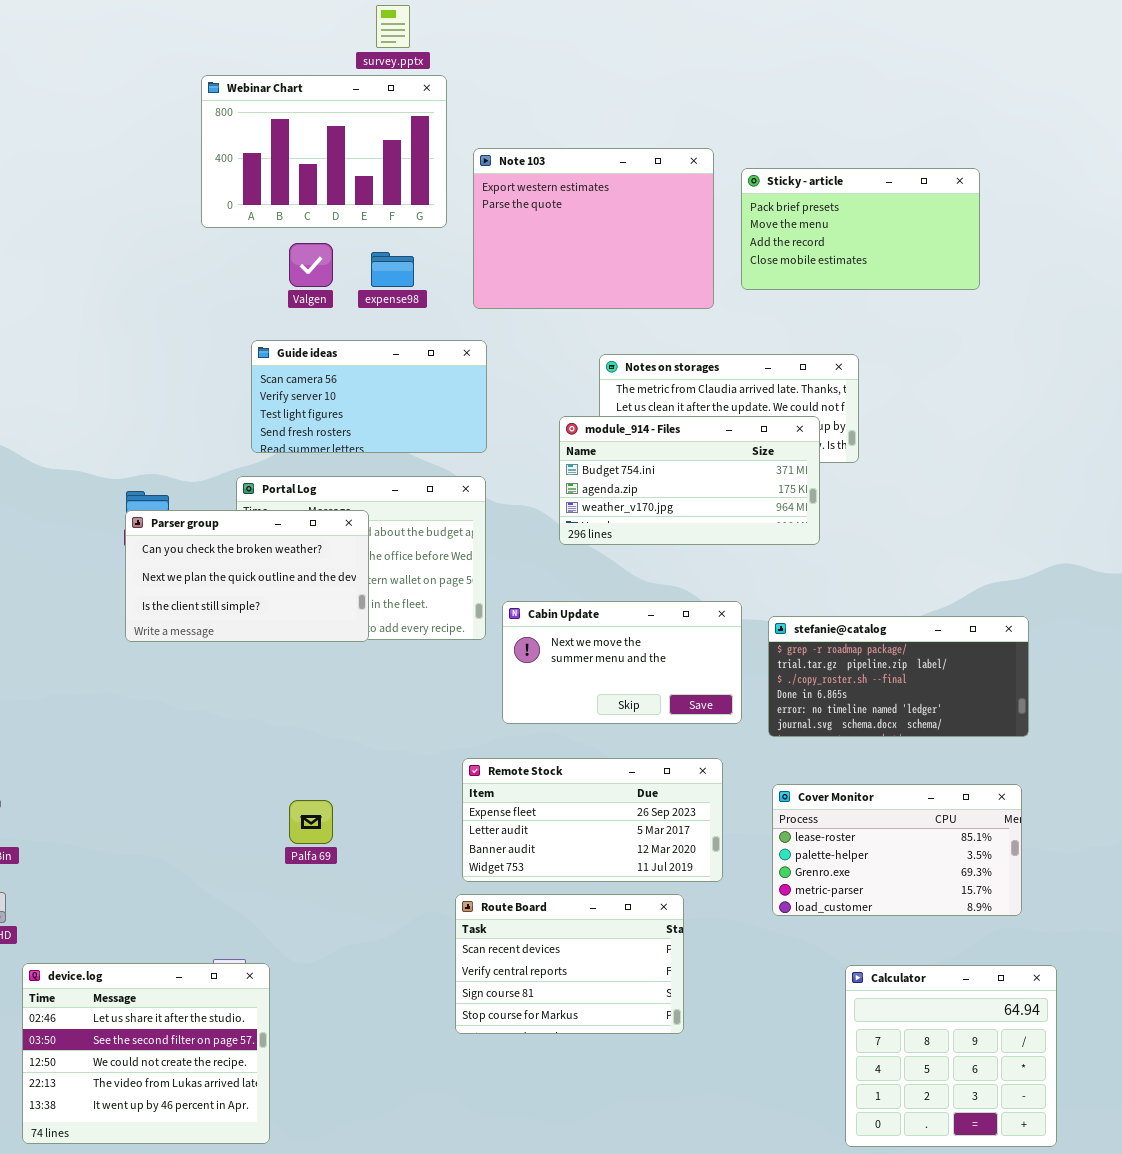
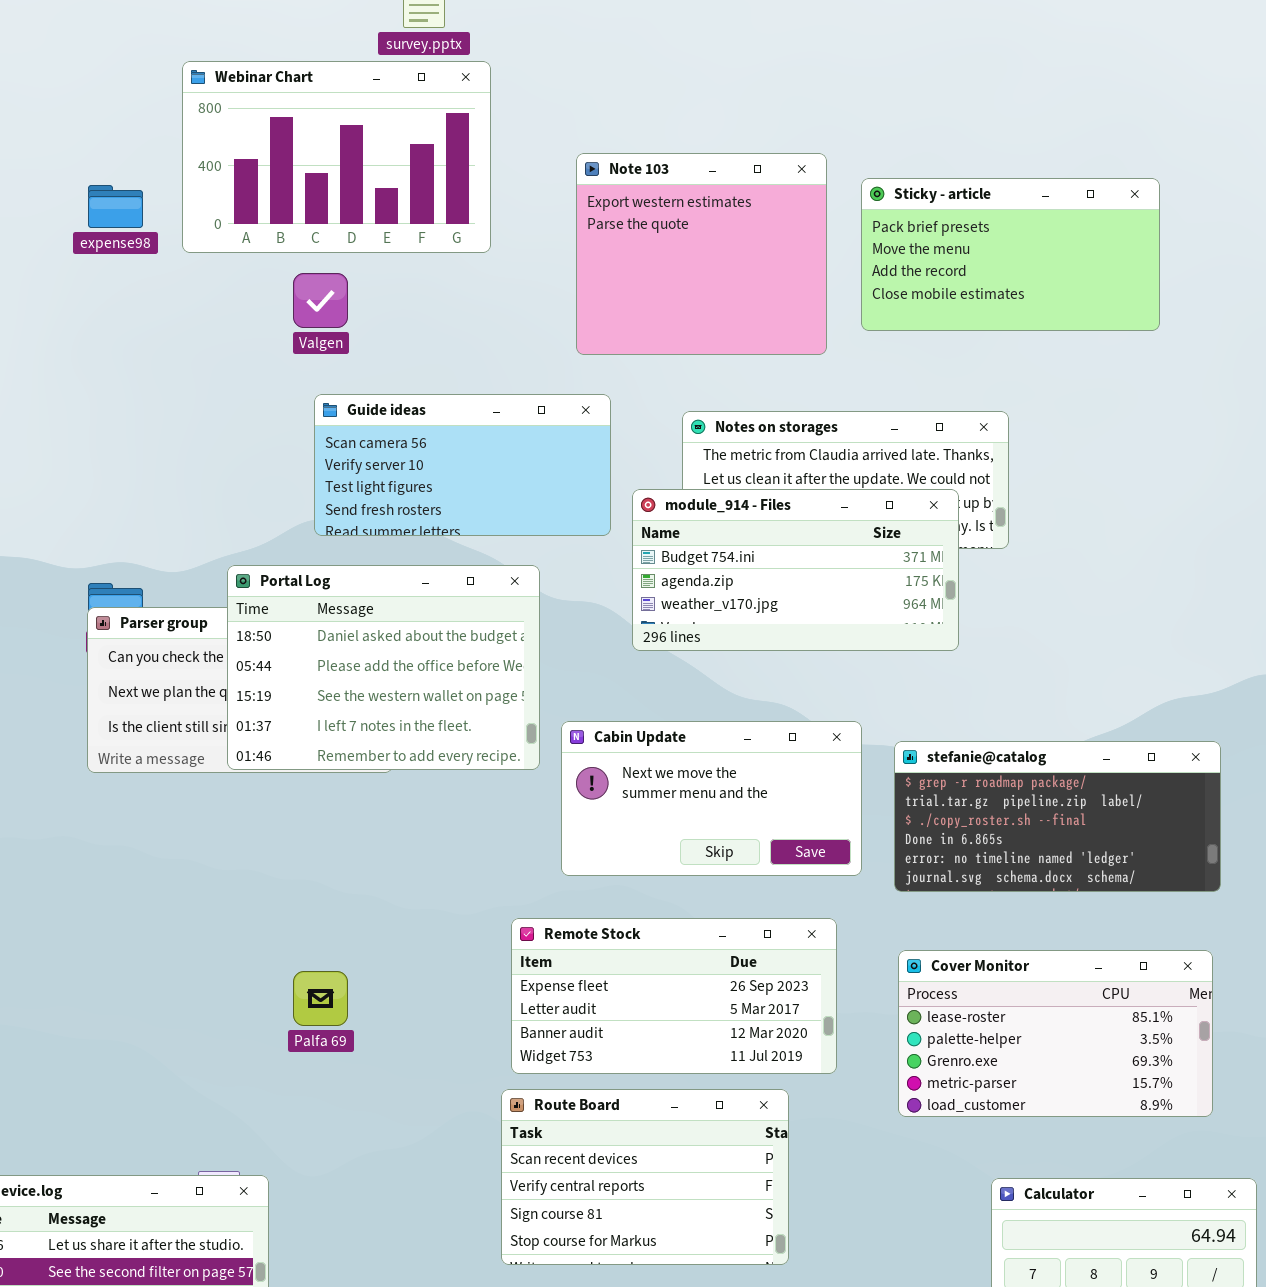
Note 103: [473,148,714,309] -> [576,153,827,355], resized
expense98: [371,252,414,287] -> [88,185,143,228], moved
Guide ideas: [251,340,487,453] -> [314,394,611,536], moved
Portal Log: [236,476,486,640] -> [227,565,540,770], raised

